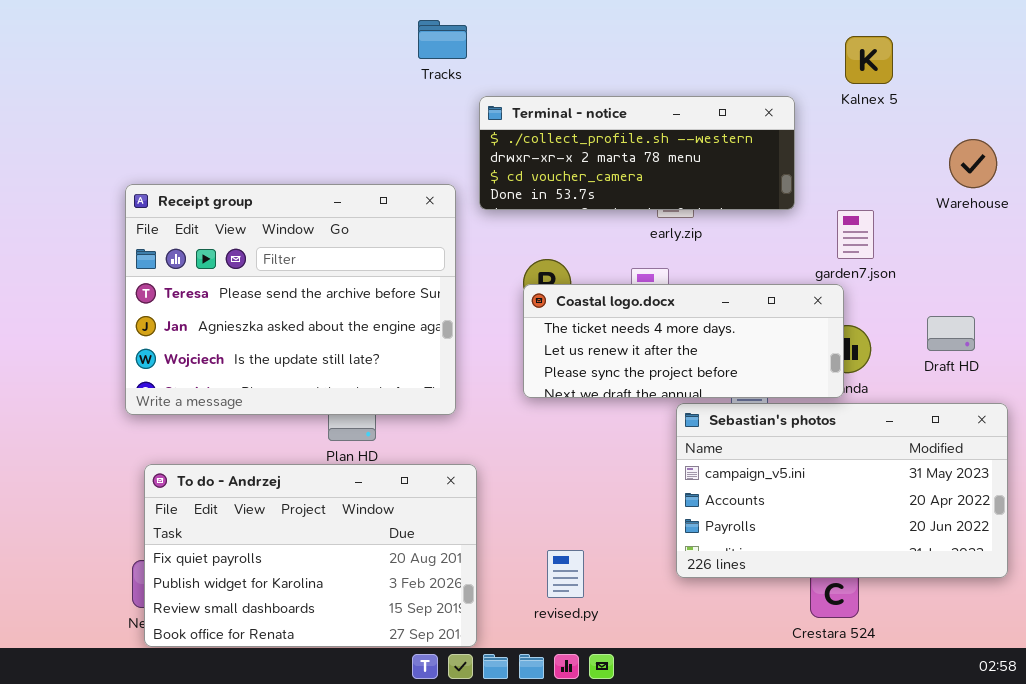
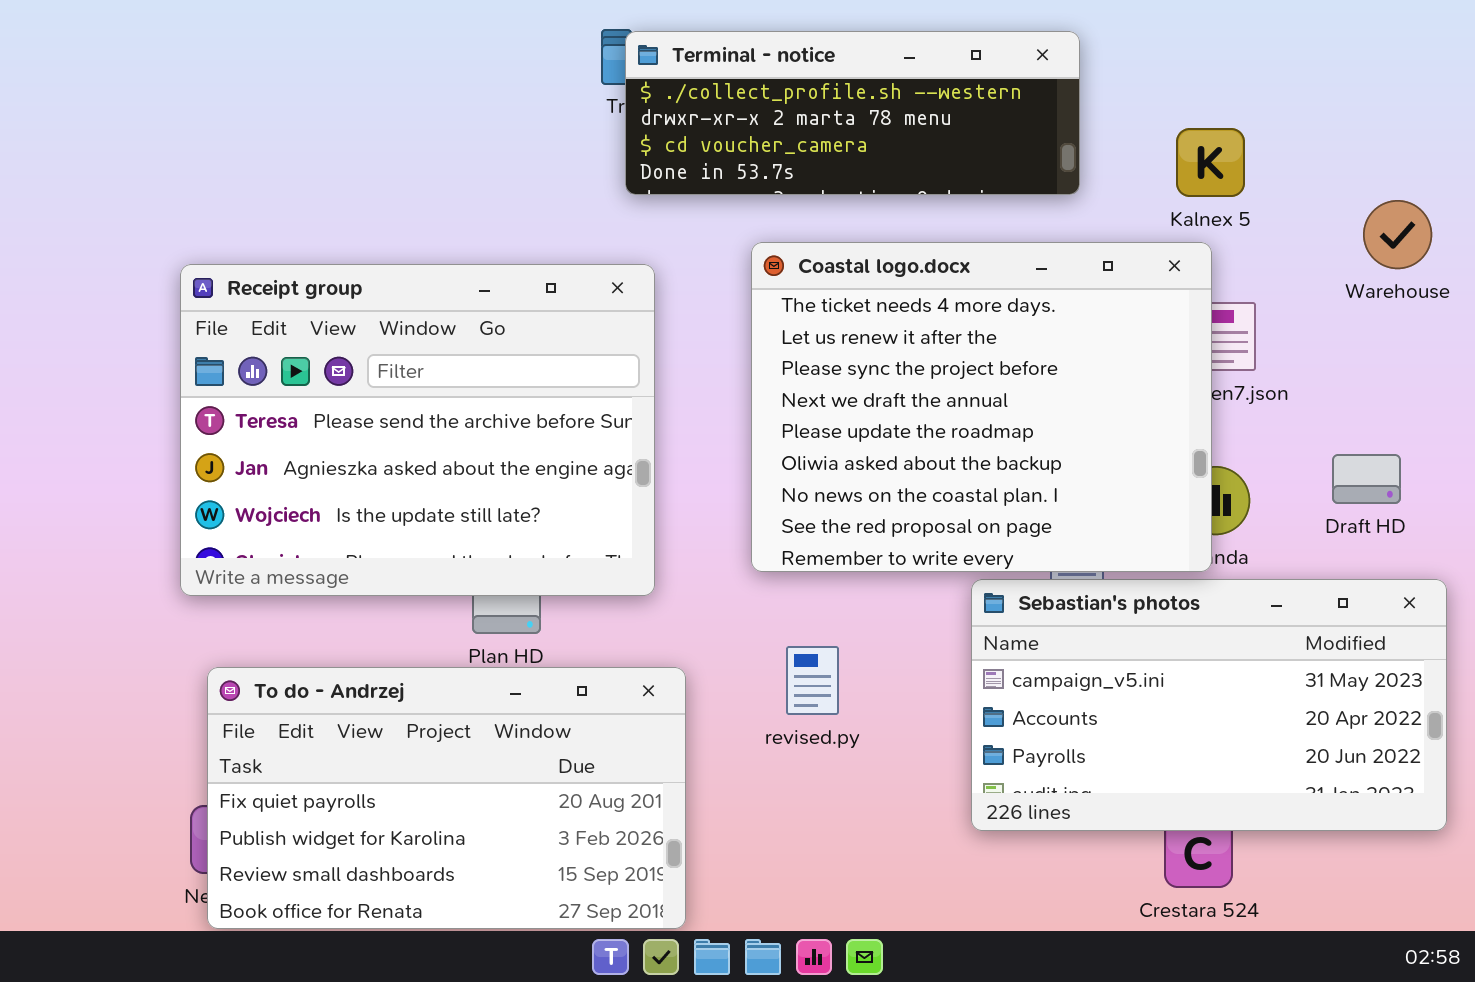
Kalnex 5: [845,36,893,84] -> [1176,128,1245,197], moved
Terminal - notice: [479,96,795,210] -> [625,31,1080,195], moved
Coastal logo.docx: [523,284,844,398] -> [751,242,1212,572], resized
revised.py: [547,550,584,598] -> [786,646,839,715], moved

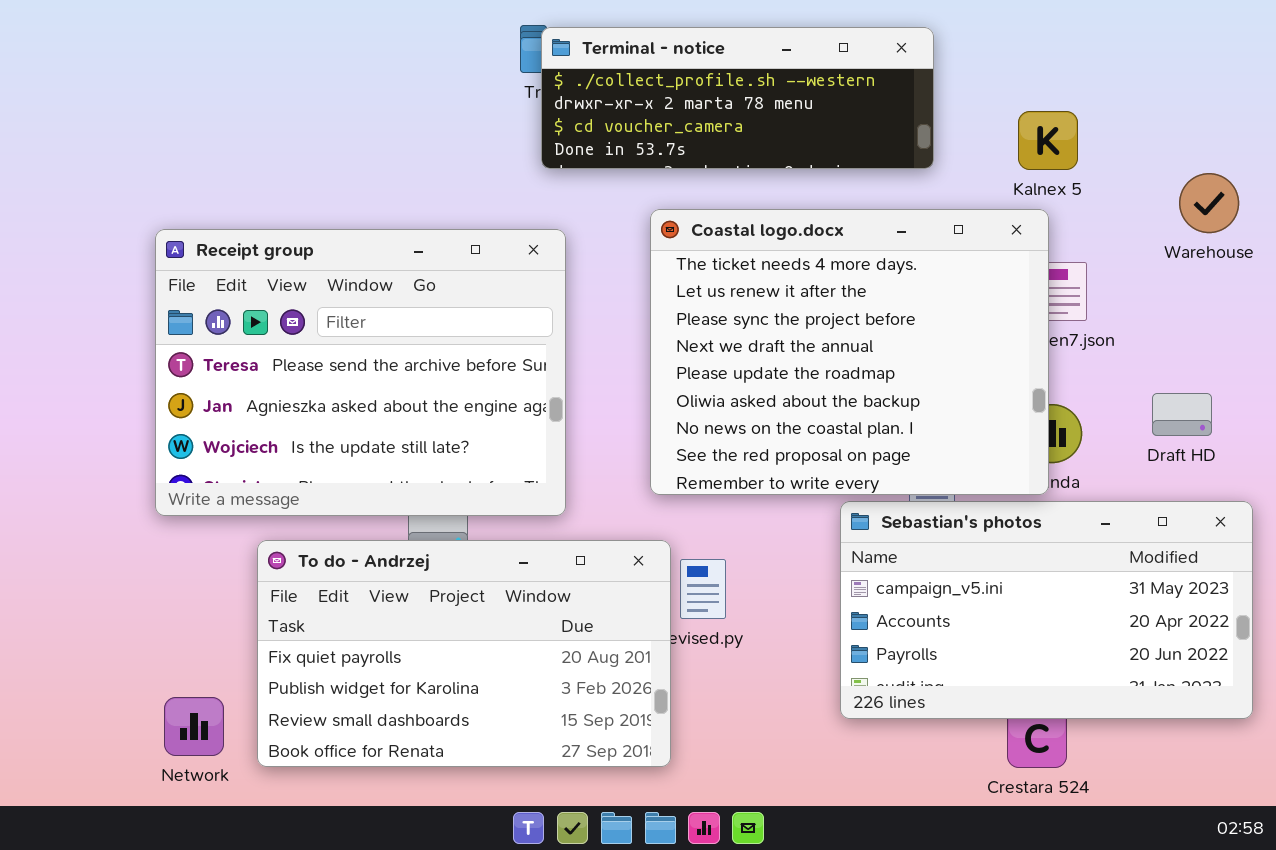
To do - Andrzej: [207,667,686,929] -> [257,540,671,767], moved

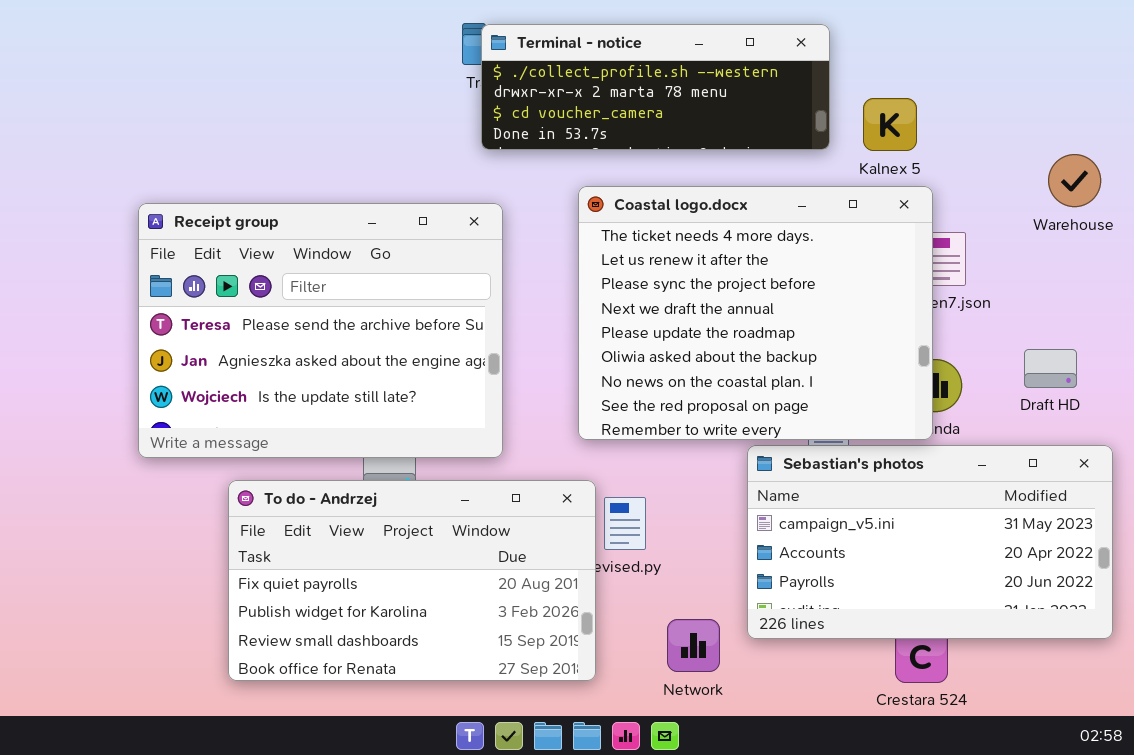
Kalnex 5: [1018,111,1078,170] -> [863,98,917,151], moved
Network: [164,697,224,756] -> [667,619,720,672], moved

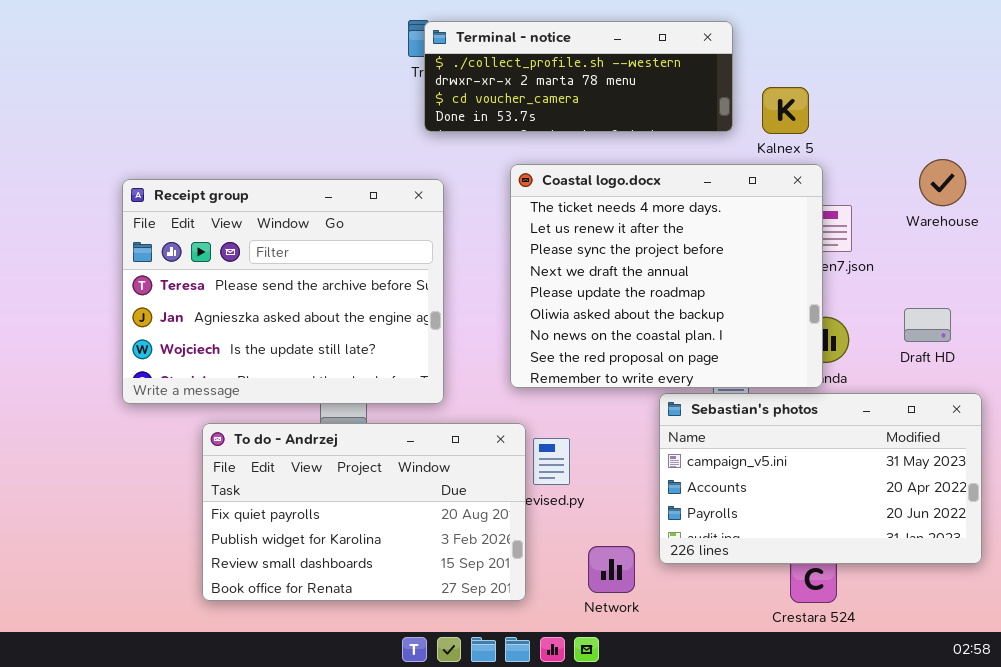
Warehouse: [1048,154,1101,207] -> [919,159,966,206], moved

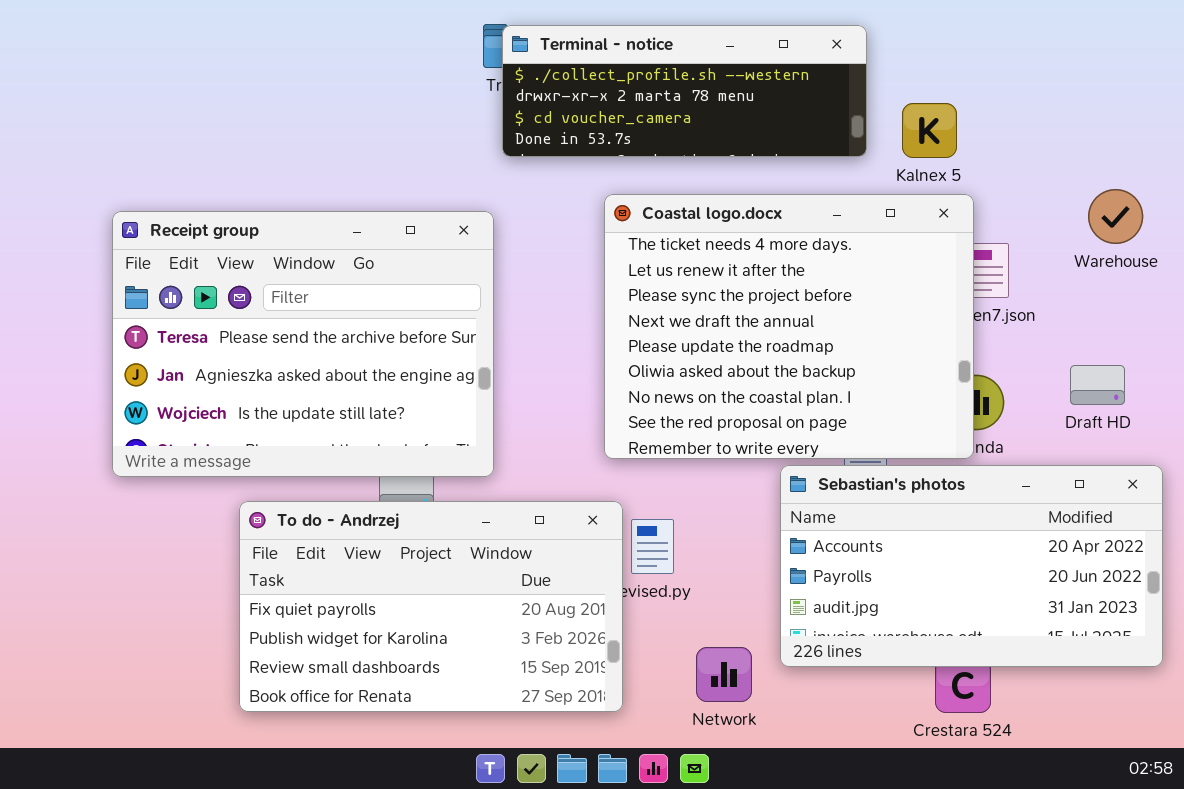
Receipt group: [122,179,444,404] -> [112,211,494,477], moved
Sebastian's photos: [659,393,982,564] -> [780,465,1163,667], scrolled down 1 row

